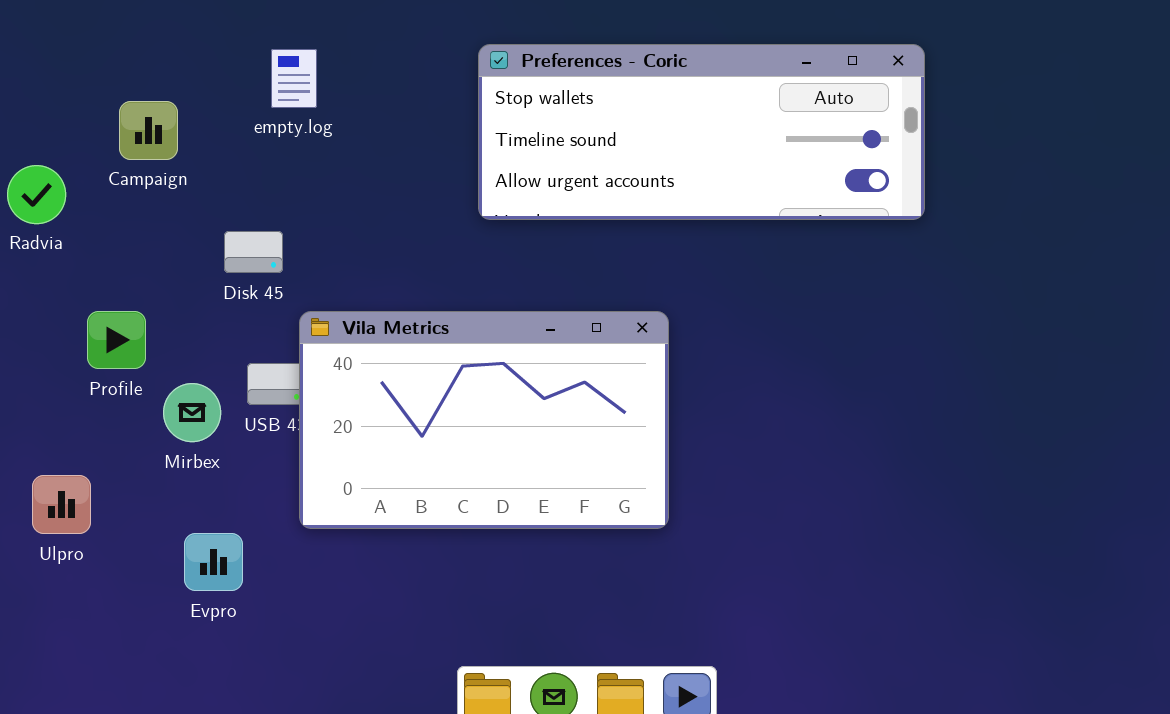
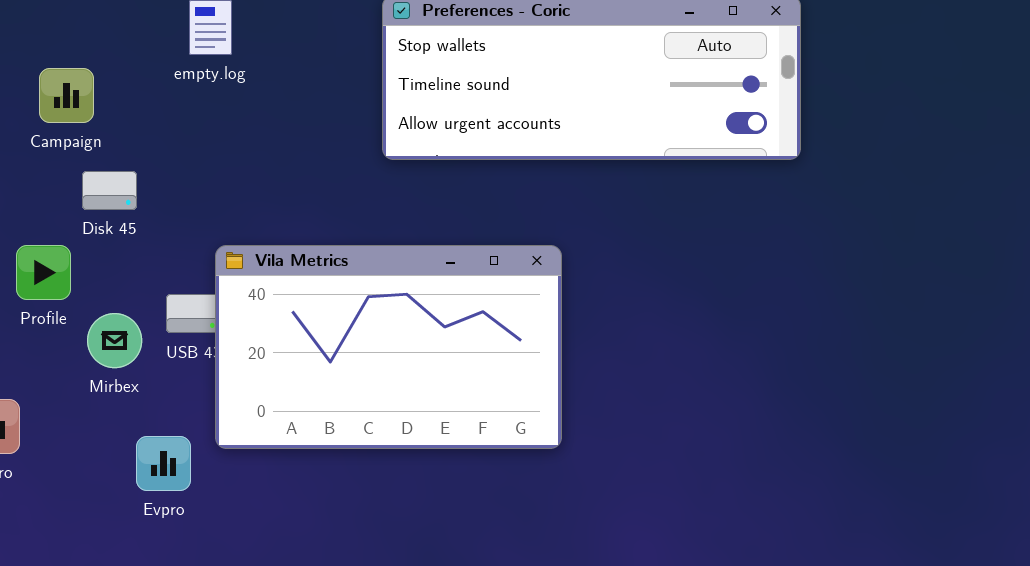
Campaign: [119,101,178,160] -> [39,68,94,123], moved
Disk 45: [224,231,283,273] -> [82,171,137,210], moved
Evpro: [184,533,243,591] -> [136,436,191,491], moved

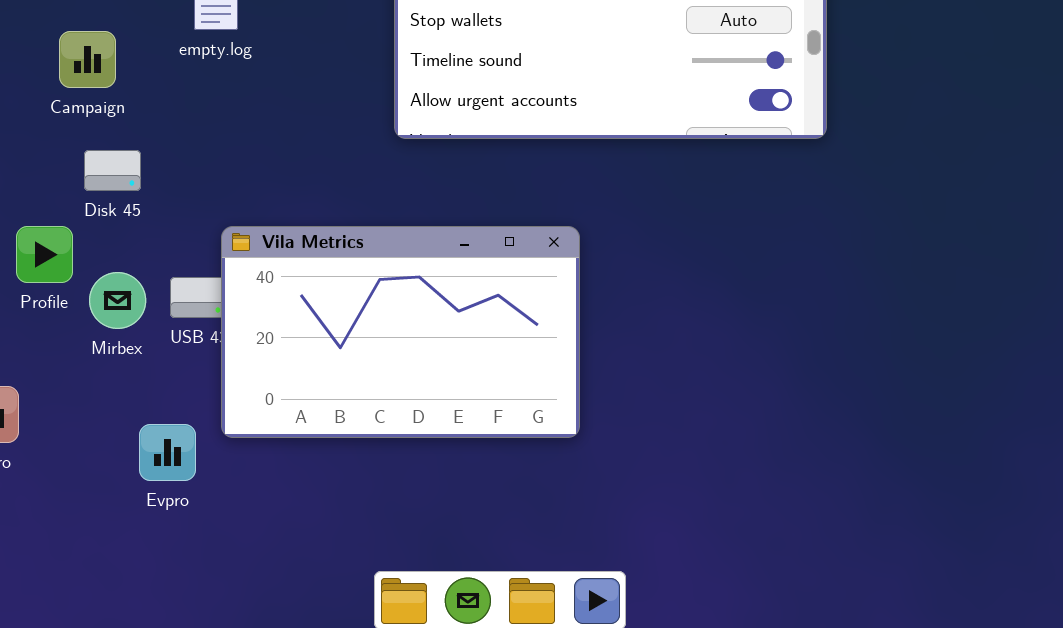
Campaign: [39,68,94,123] -> [59,31,116,88], moved
Mirbex: [87,313,142,368] -> [89,272,146,329], moved

